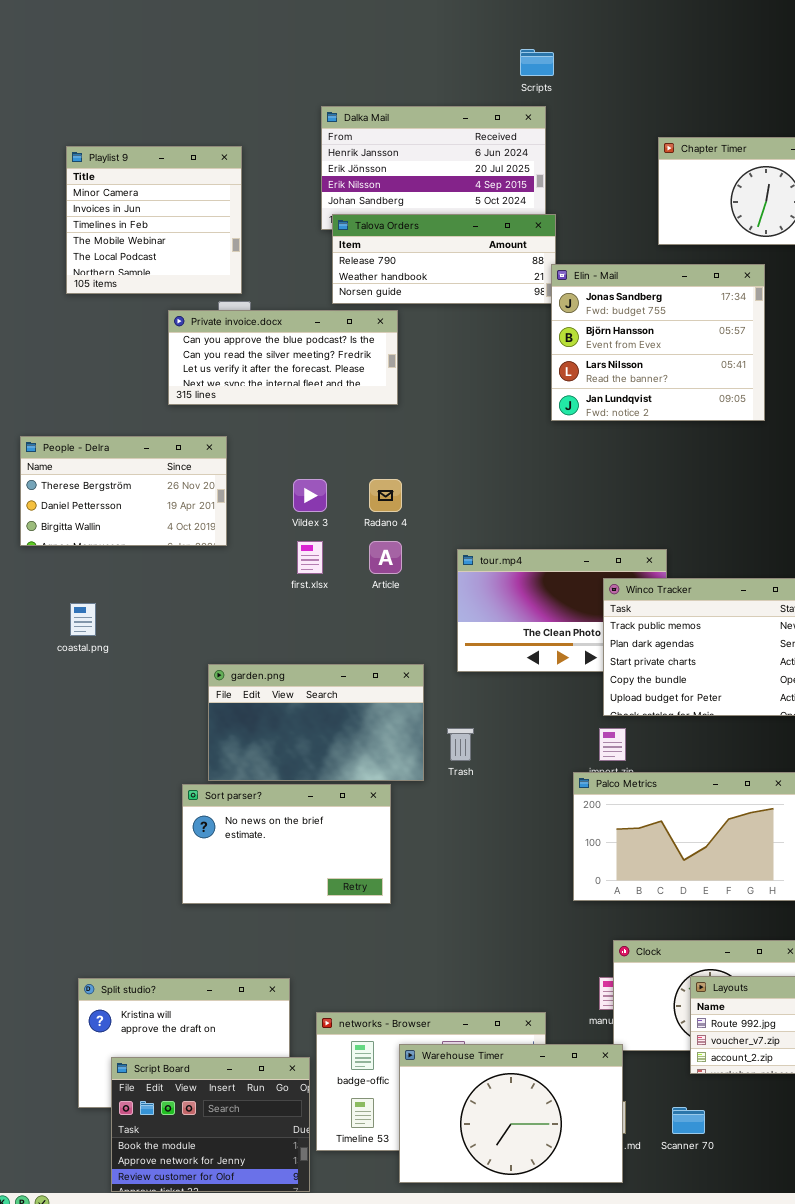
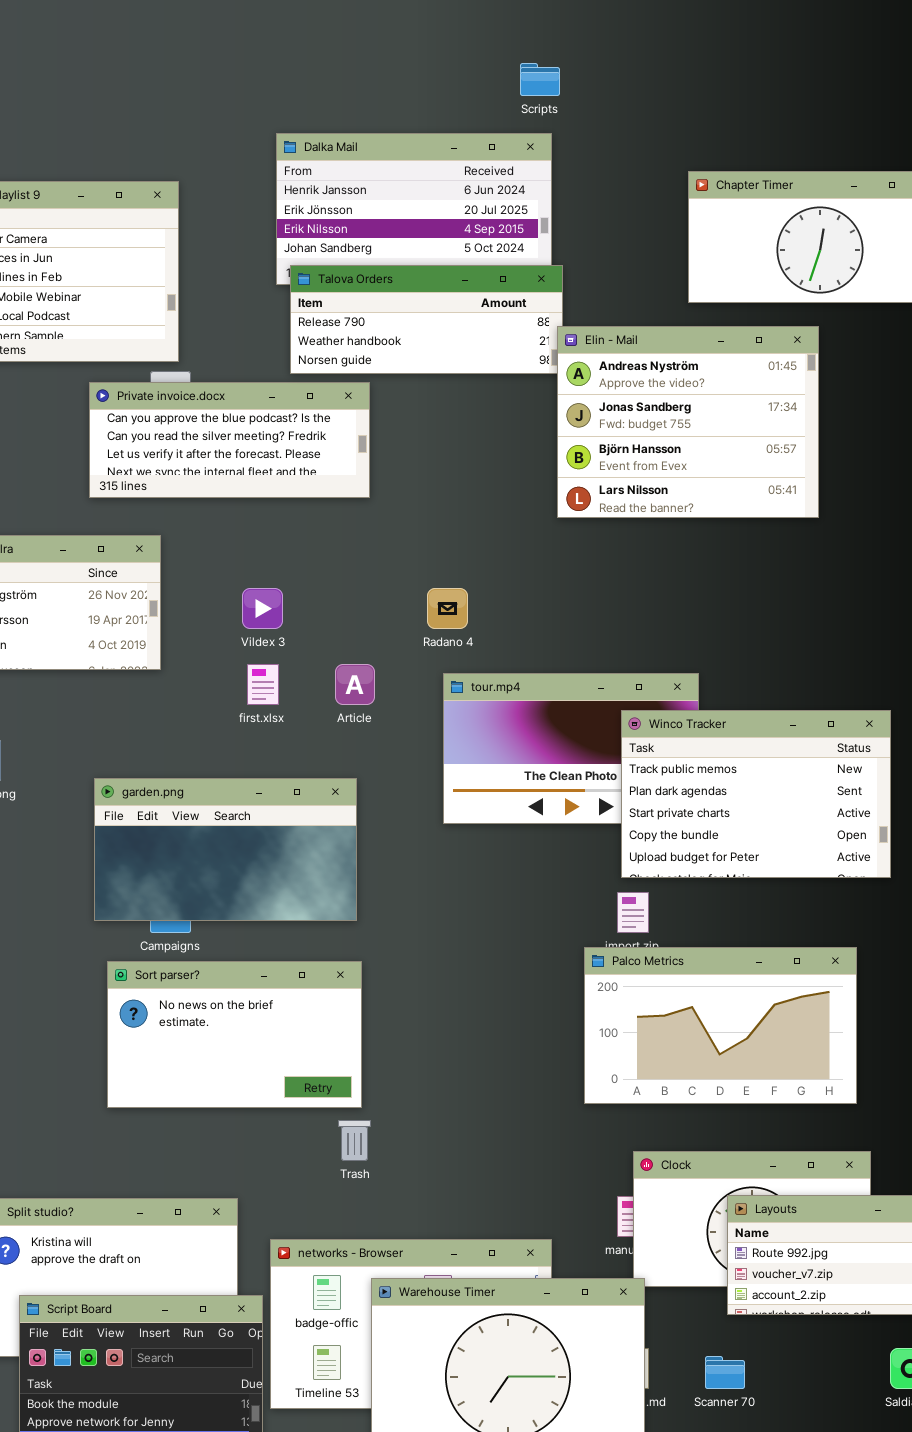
Elin - Mail: [551,264,765,421] -> [557,326,819,518], scrolled up 1 row
Radano 4: [369,479,402,512] -> [427,588,468,629], moved
garden.png: [208,664,424,781] -> [94,778,357,921], moved
Trash: [447,728,474,761] -> [338,1120,371,1161], moved

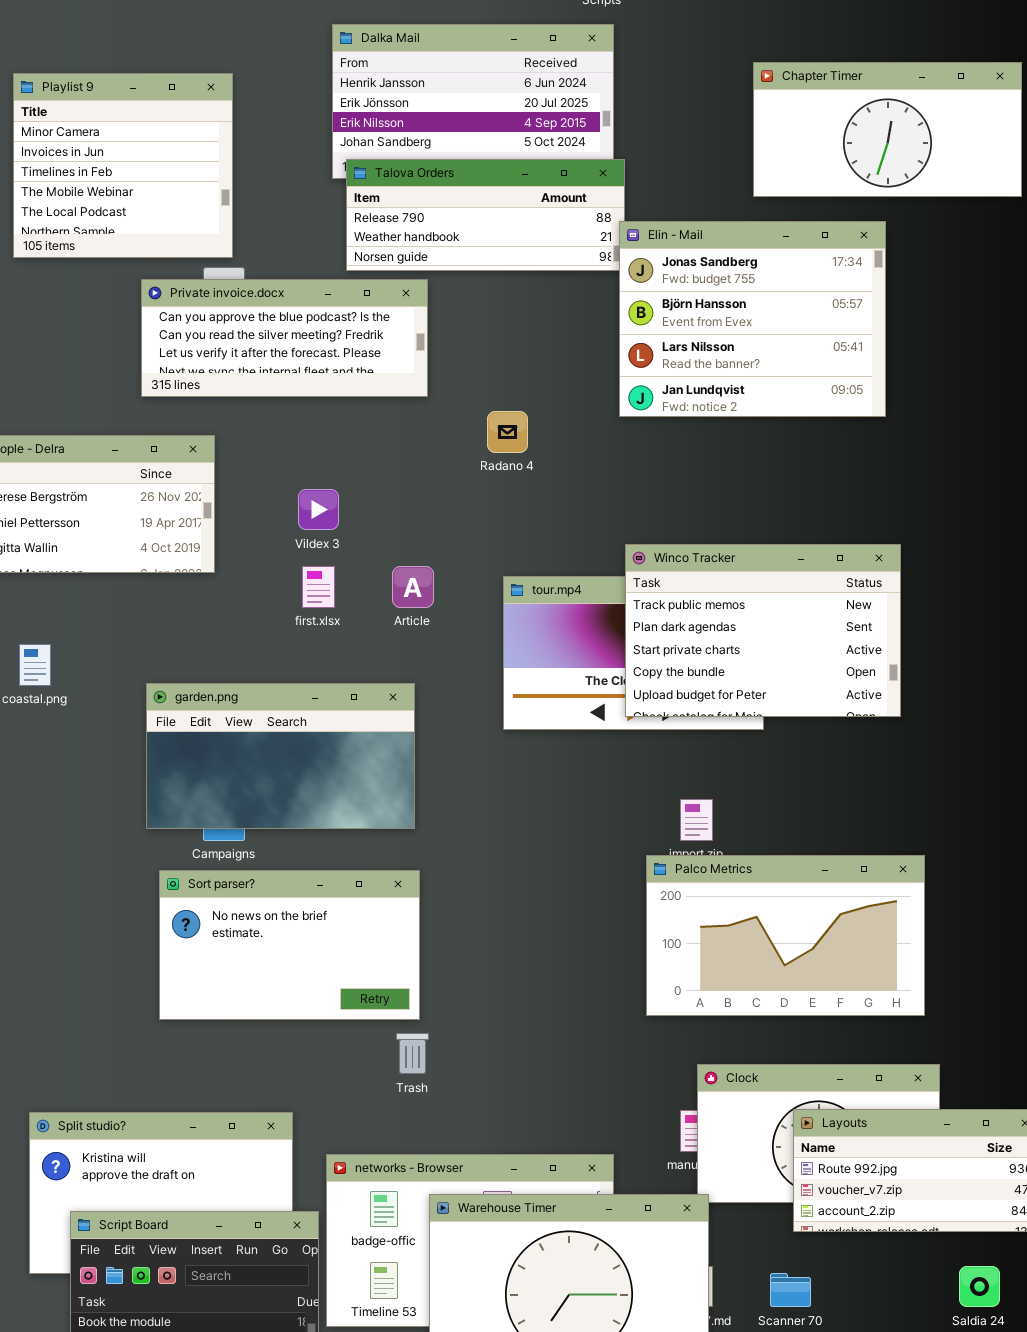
Elin - Mail: [557,326,819,518] -> [619,221,886,417], scrolled down 1 row
Radano 4: [427,588,468,629] -> [487,411,528,453], moved
Winco Tracker: [621,710,891,878] -> [625,544,901,717], moved

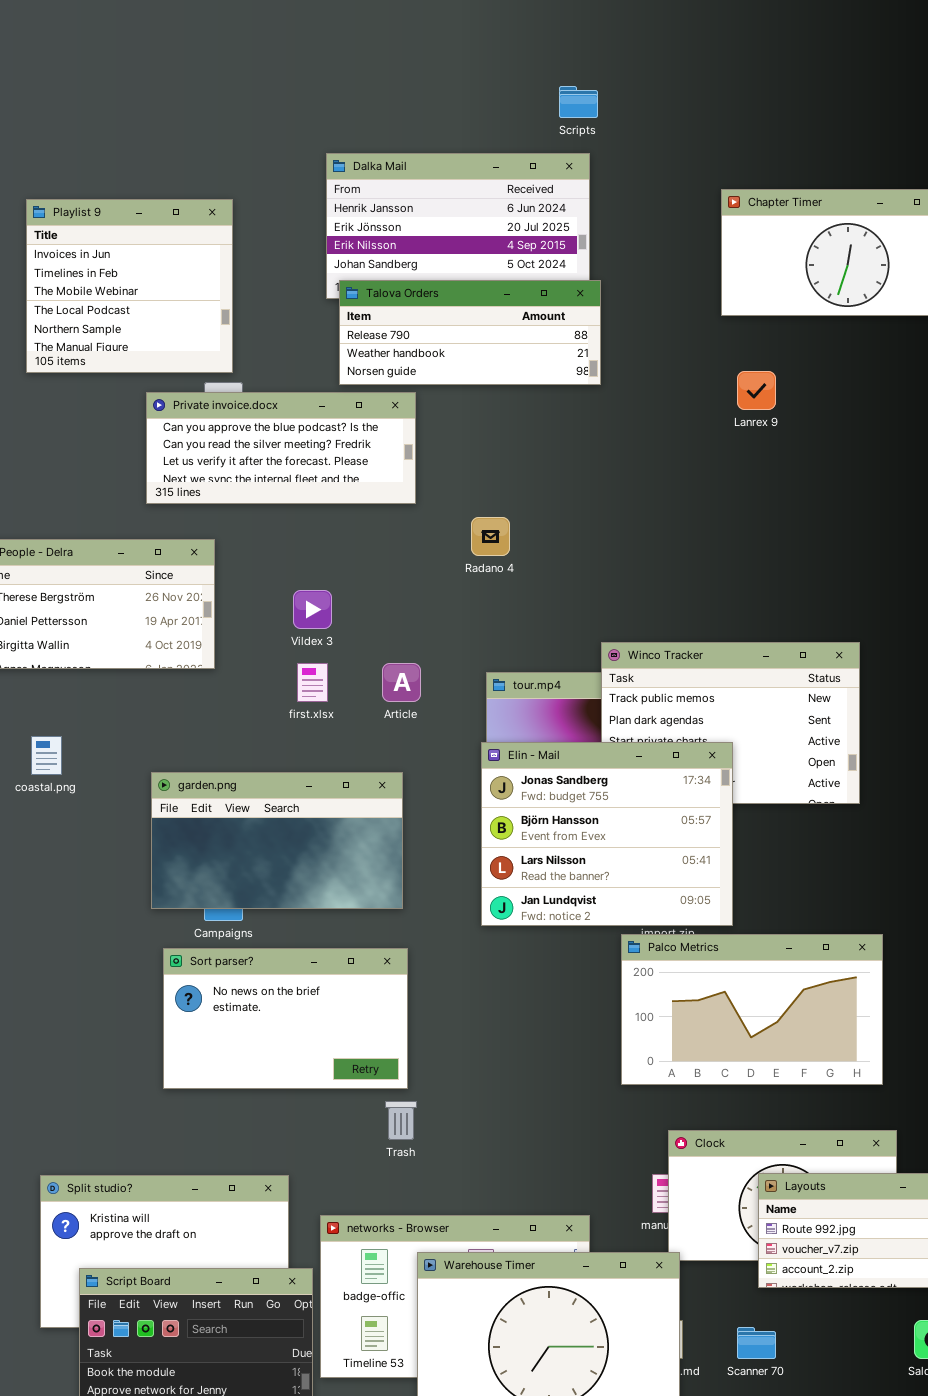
Playlist 9: [13,73,233,258] -> [26,199,233,373], scrolled down 1 row
Elin - Mail: [619,221,886,417] -> [481,742,733,926], moved

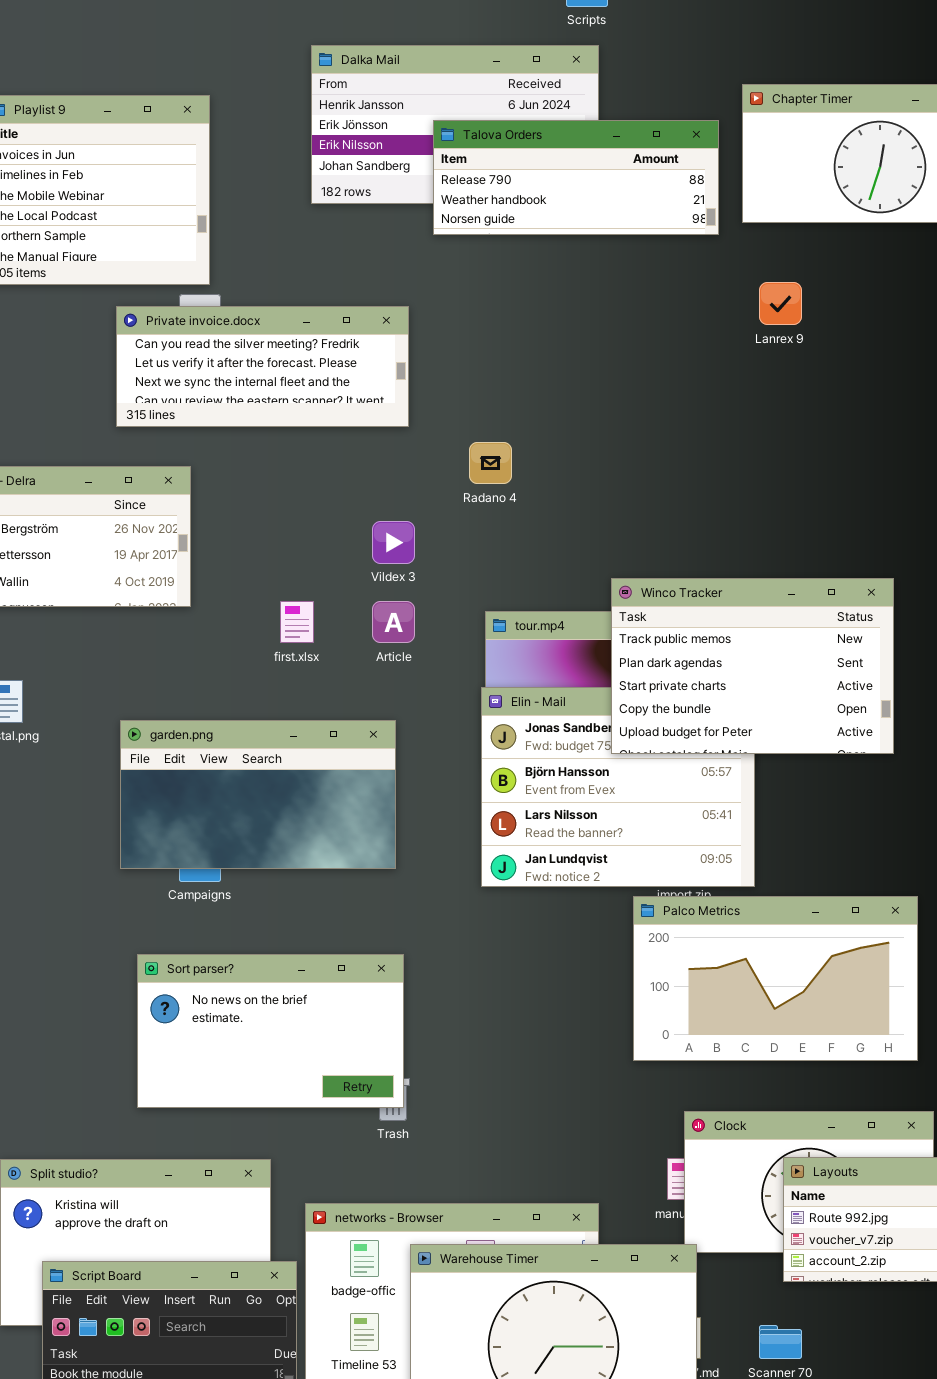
Talova Orders: [339,280,601,385] -> [433,120,719,235], moved
Private invoice.docx: [146,392,416,504] -> [116,306,409,427], scrolled down 1 row
Vildex 3: [293,590,332,629] -> [372,521,415,564], moved
Winco Tracker: [601,642,860,804] -> [611,578,894,754], raised
Sort parser?: [163,948,408,1089] -> [137,954,404,1108], moved

